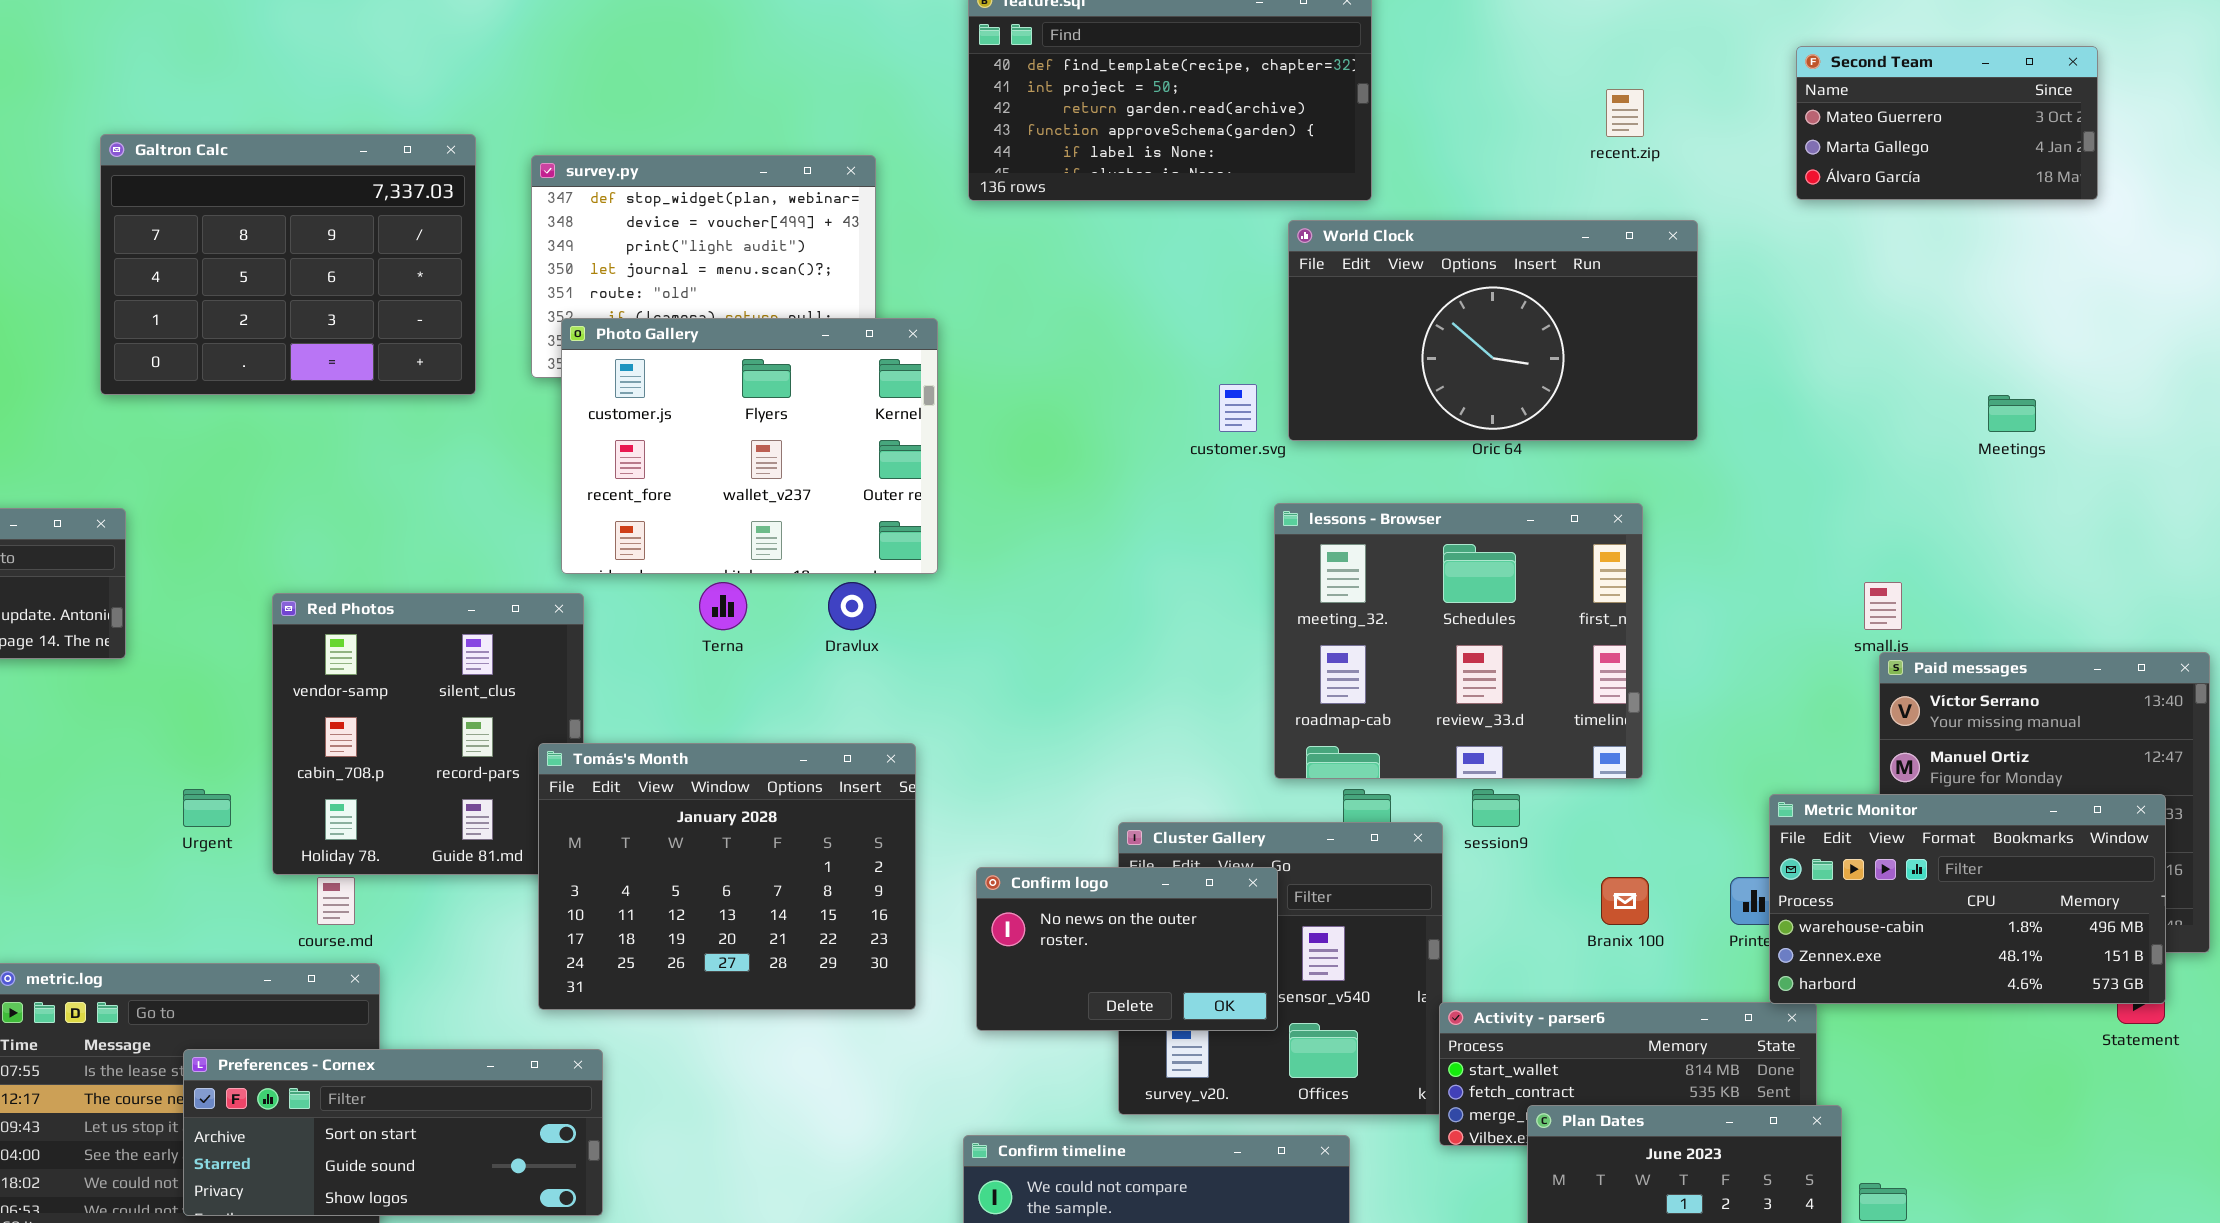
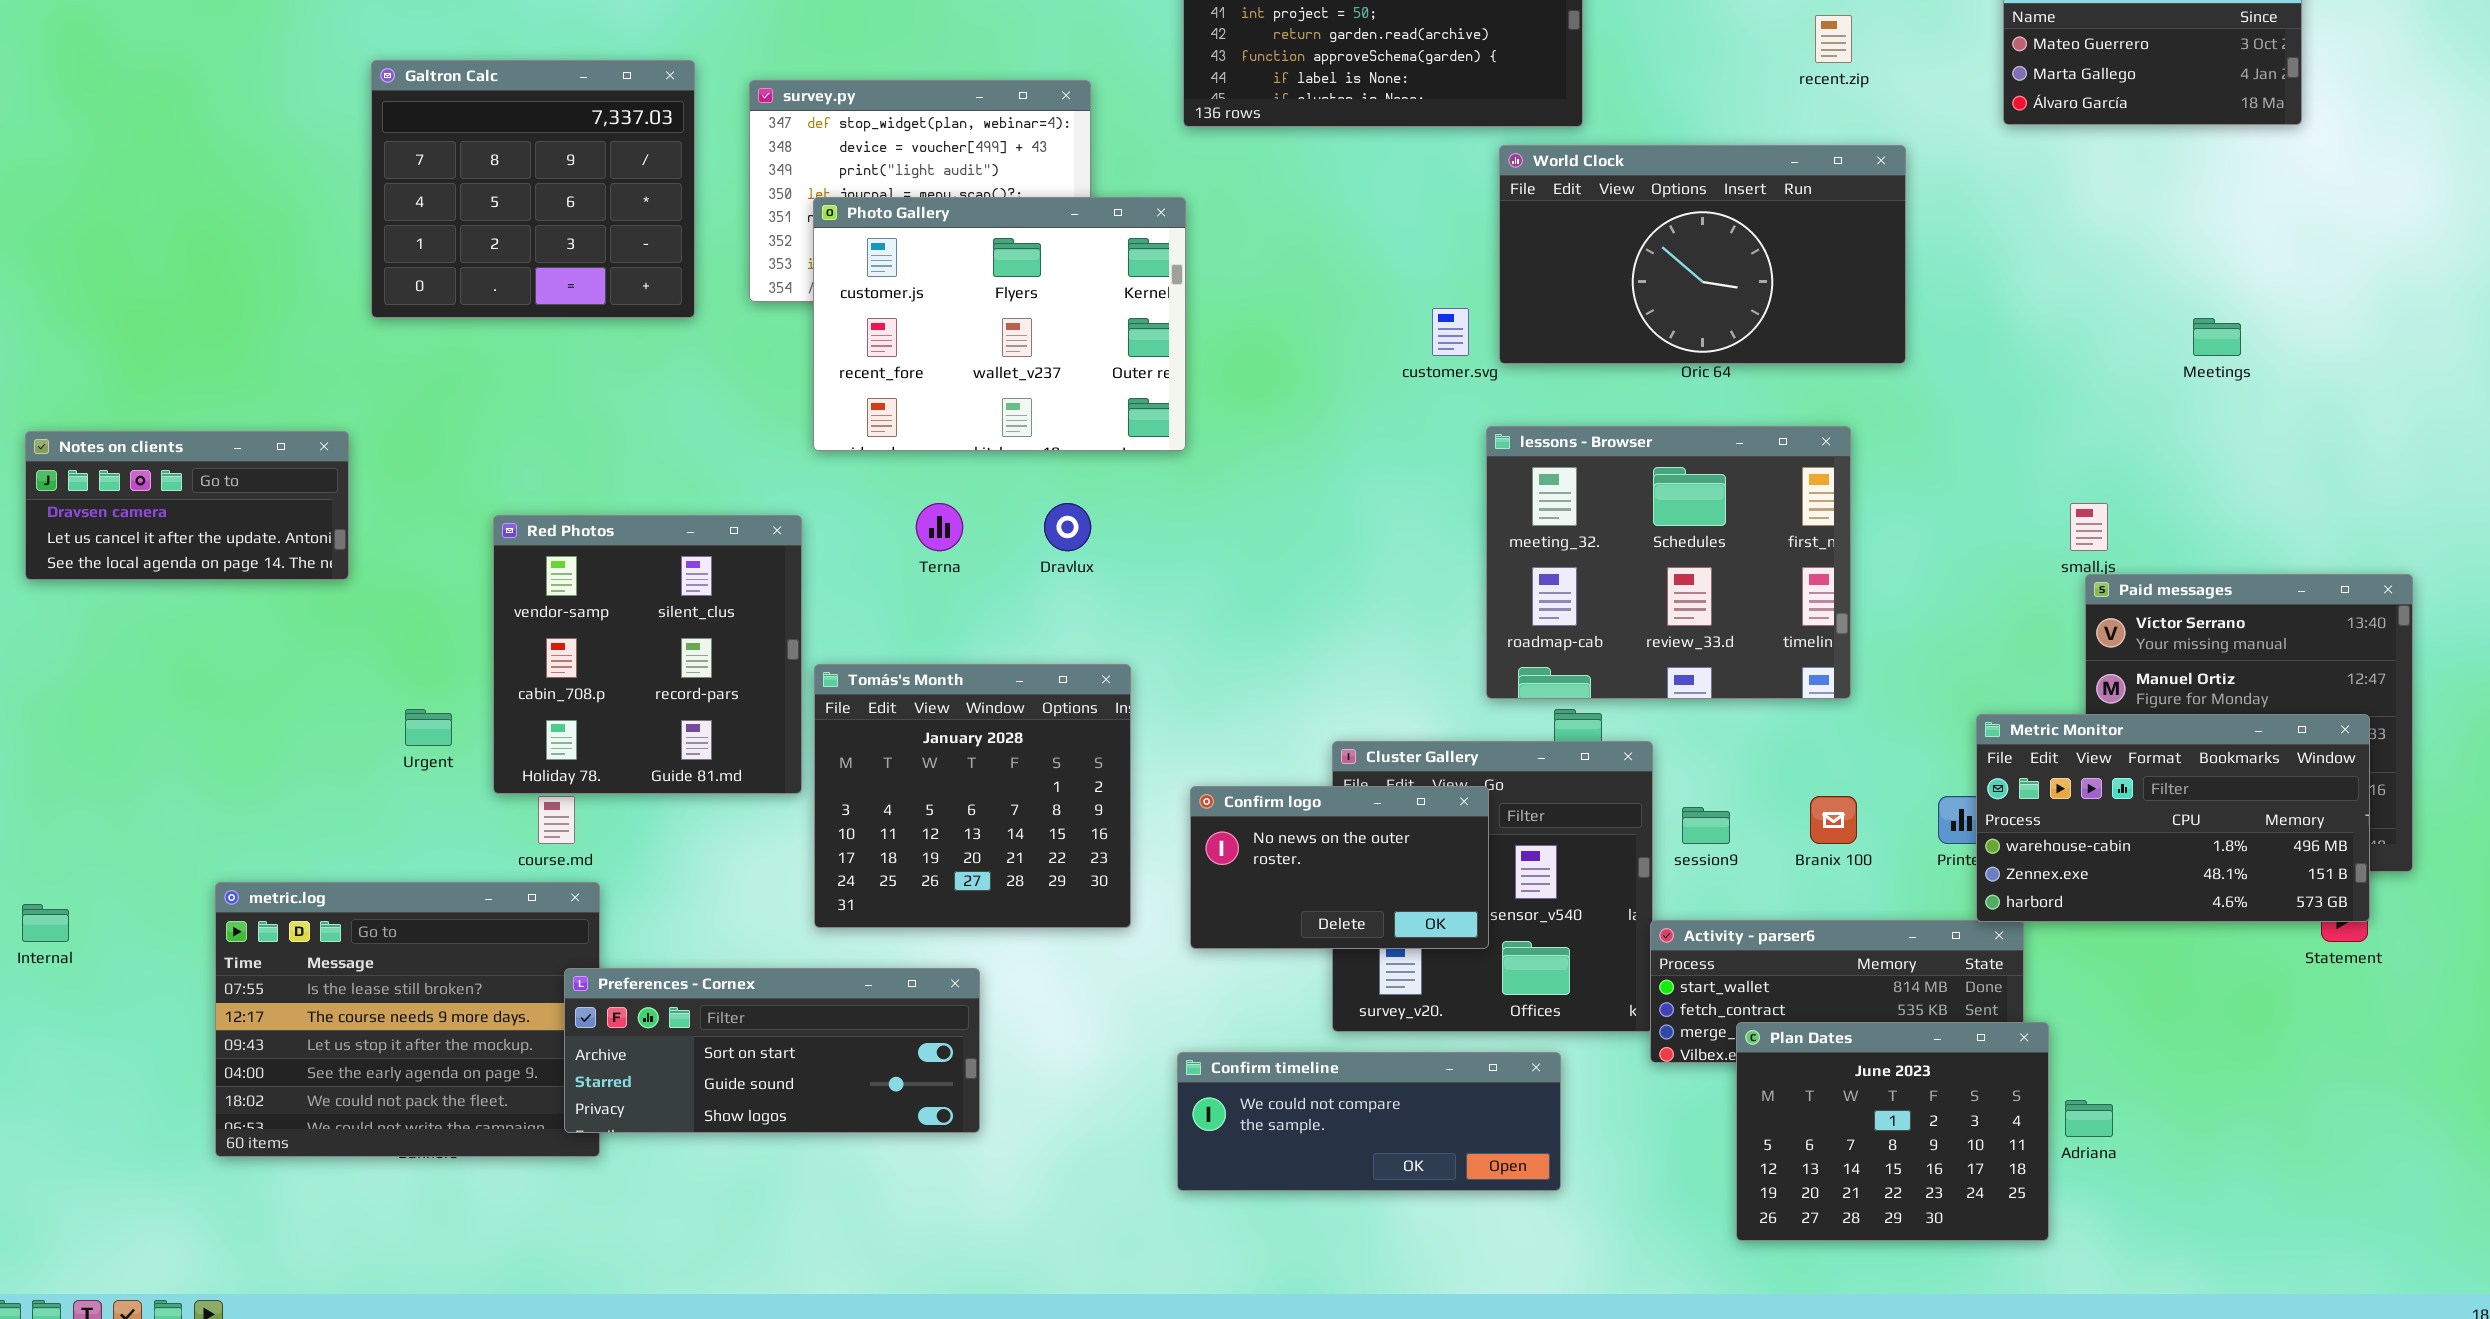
Galtron Calc: [100,134,476,395] -> [371,60,695,318], resized
Photo Gallery: [561,318,938,574] -> [813,197,1186,451], moved
Tomás's Month: [538,743,916,1010] -> [814,664,1131,928], resized
session9: [1472,789,1520,827] -> [1682,807,1730,844], moved
Preferences - Cornex: [183,1049,603,1216] -> [564,968,980,1133], moved

